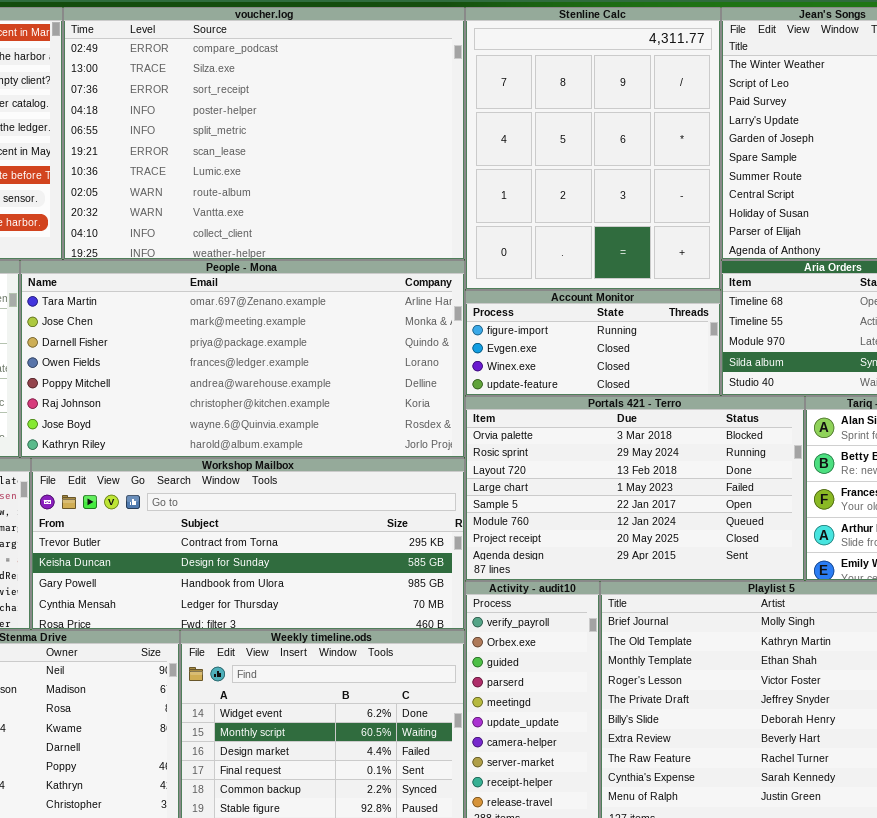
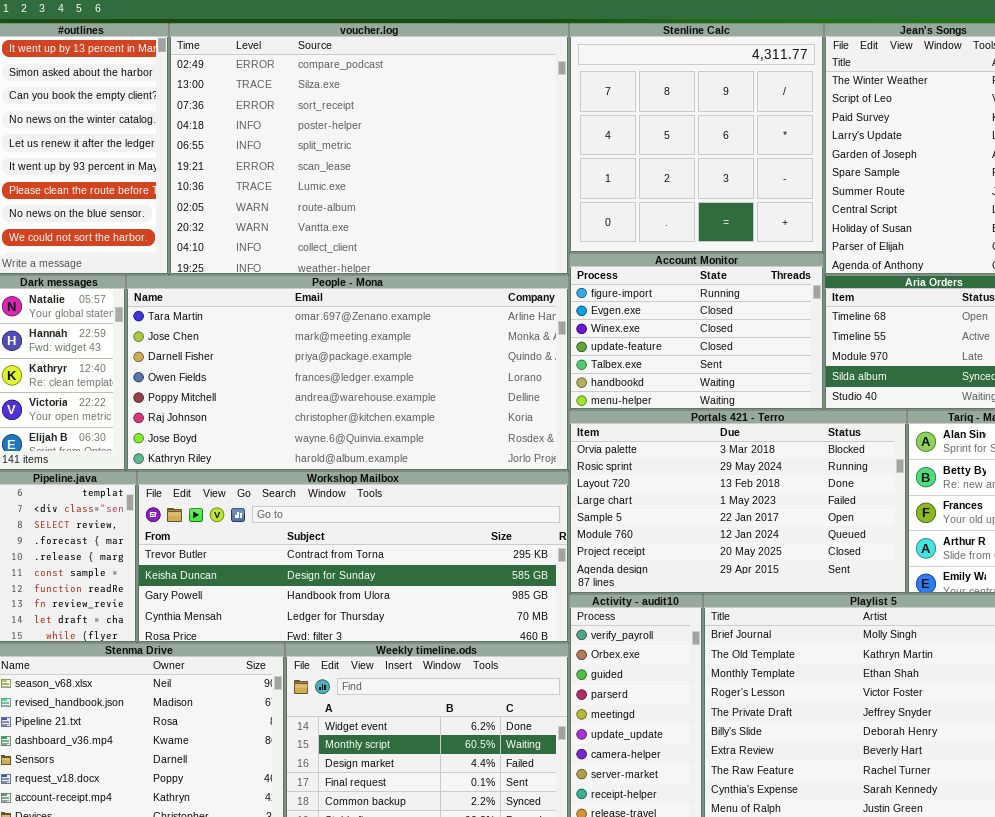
Stenline Calc: [465,7,721,290] -> [569,23,824,253], resized
Account Monitor: [465,290,721,396] -> [569,253,824,410], resized

